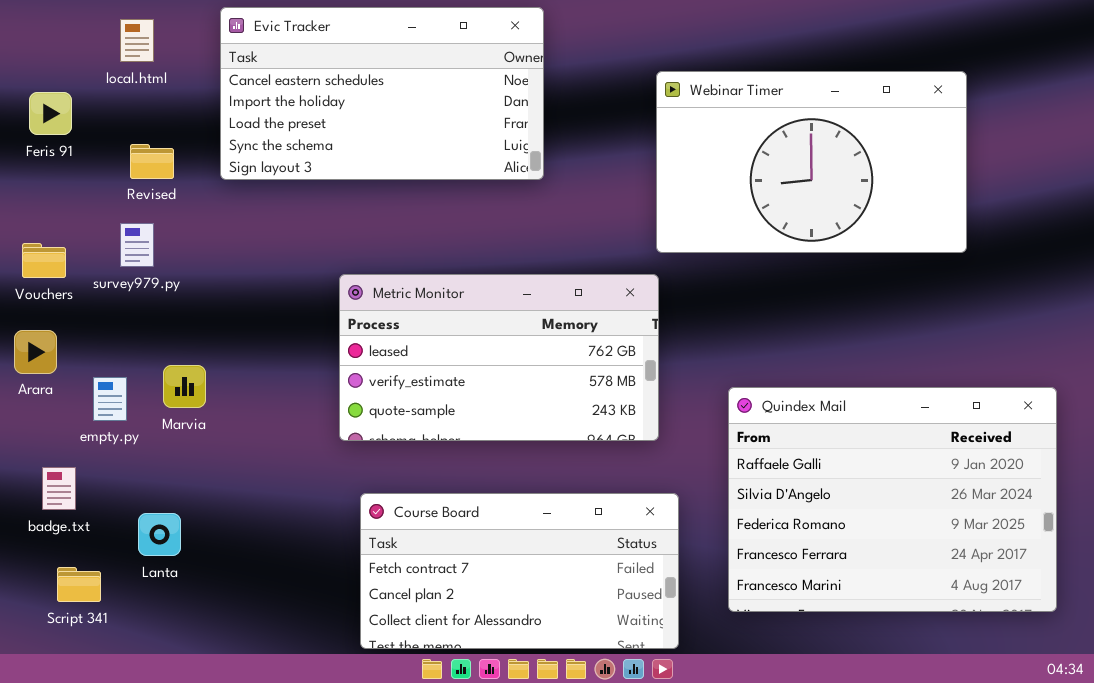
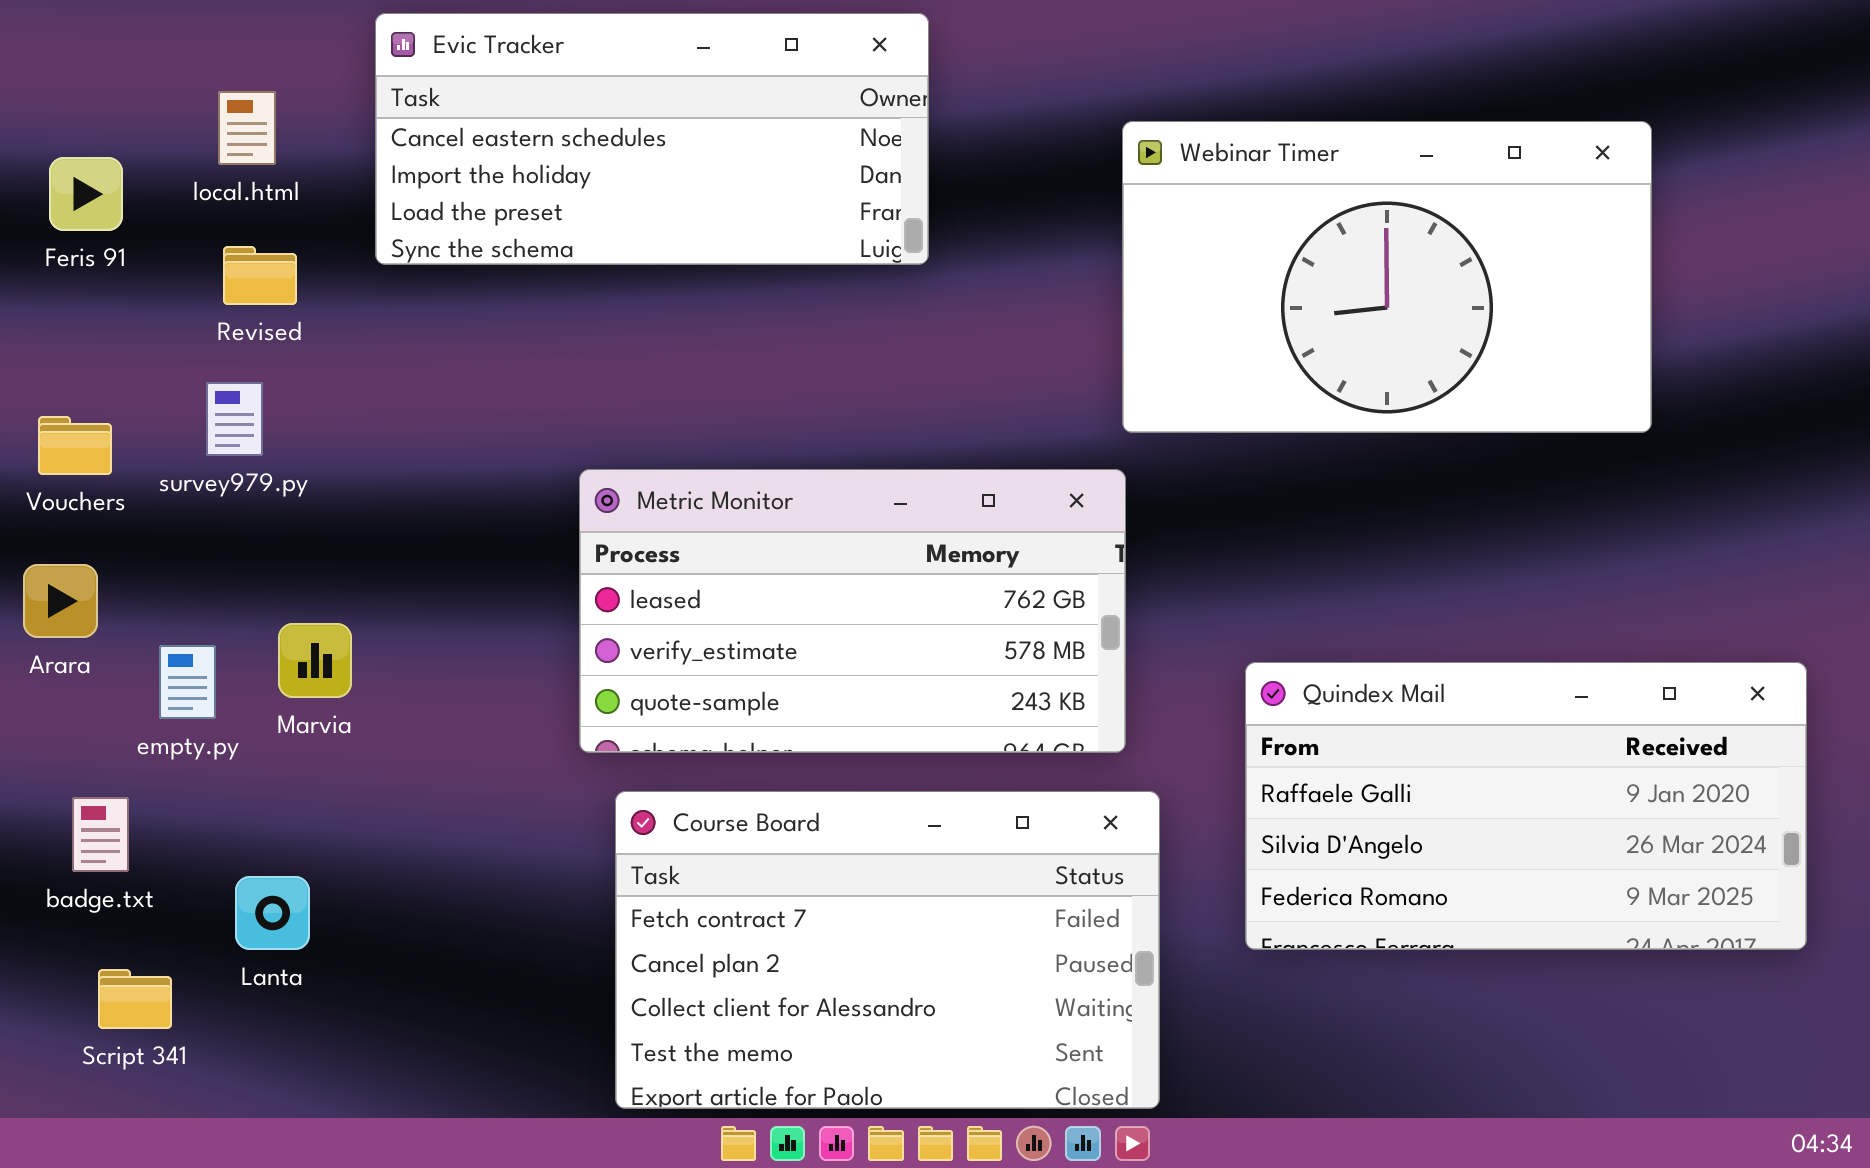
Evic Tracker: [220,7,544,180] -> [375,13,929,265], resized
local.html: [120,19,154,62] -> [218,91,276,165], moved
Quindex Mail: [728,387,1057,612] -> [1245,662,1807,950], resized
Course Board: [360,493,679,649] -> [615,791,1160,1109], resized

